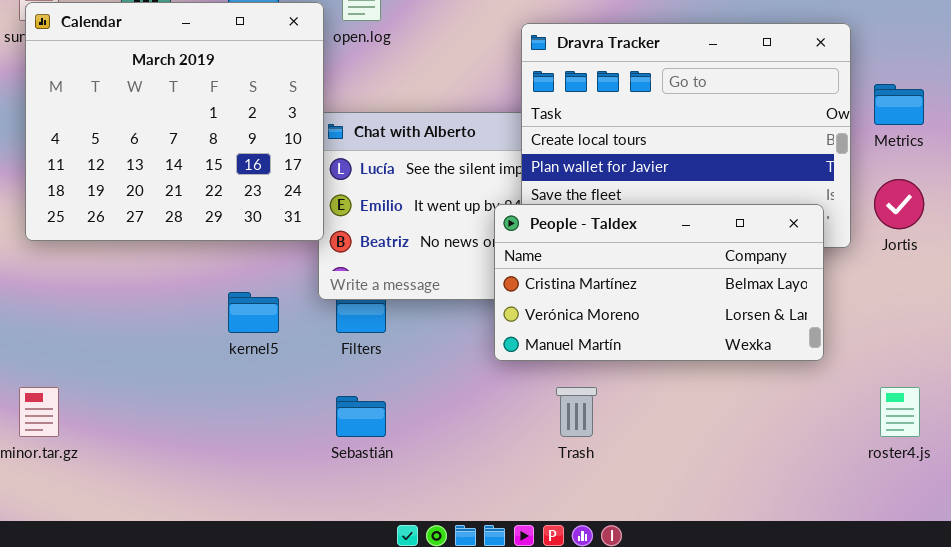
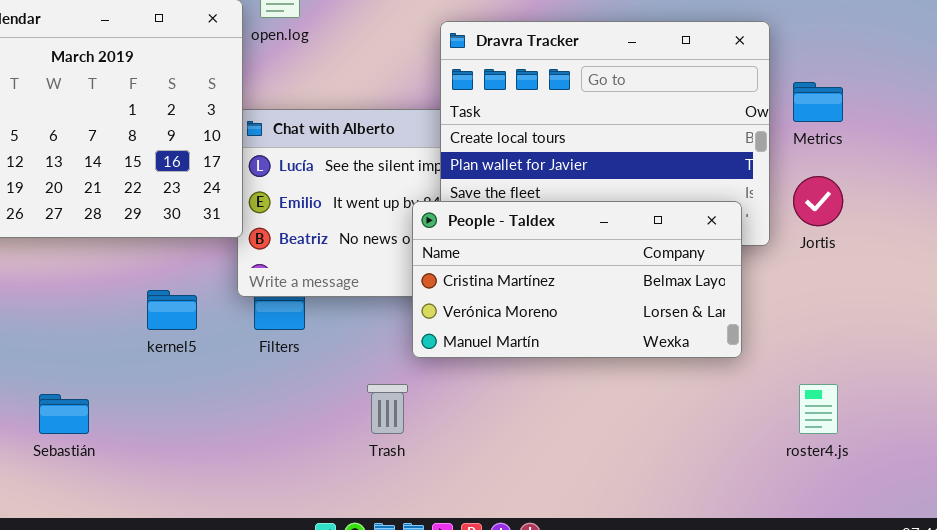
Trash: [556,387,597,437] -> [367,384,408,434], moved
Sebastián: [336,396,386,437] -> [39,394,89,434], moved

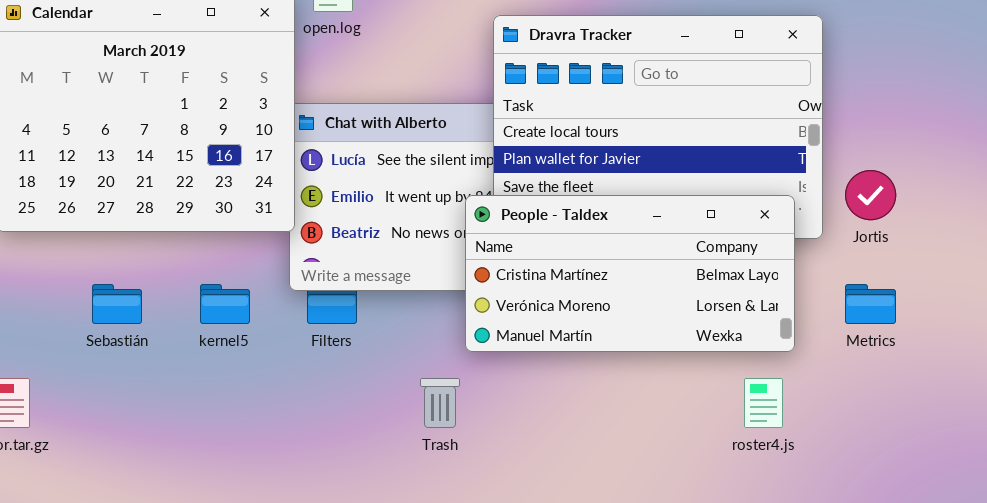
Metrics: [793,82,843,122] -> [845,284,896,324], moved
roster4.js: [799,384,838,434] -> [744,378,783,428], moved
Sebastián: [39,394,89,434] -> [92,284,142,324], moved

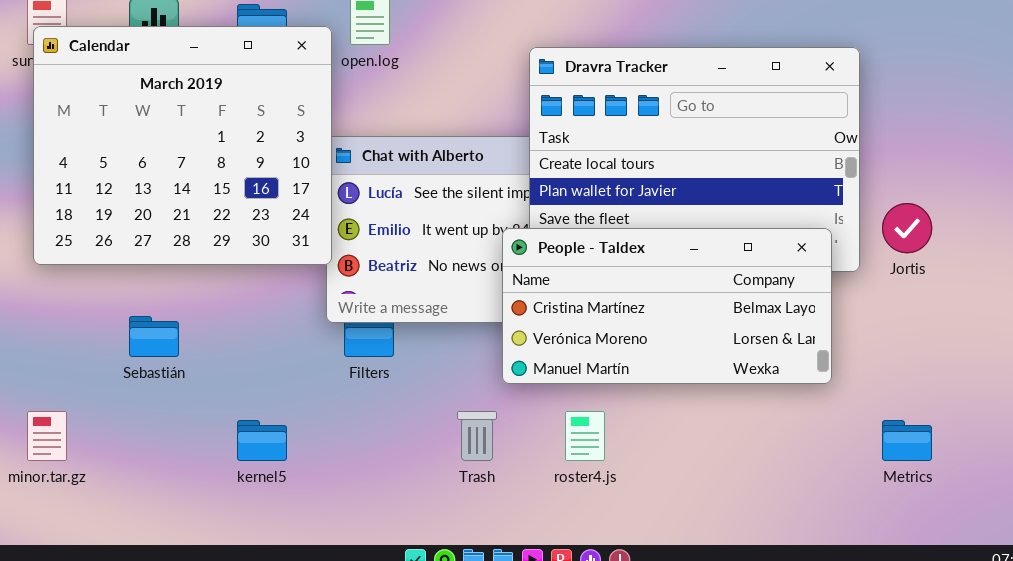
kernel5: [200,284,250,324] -> [237,420,287,461], moved
Metrics: [845,284,896,324] -> [882,420,932,461], moved
roster4.js: [744,378,783,428] -> [565,411,605,461], moved

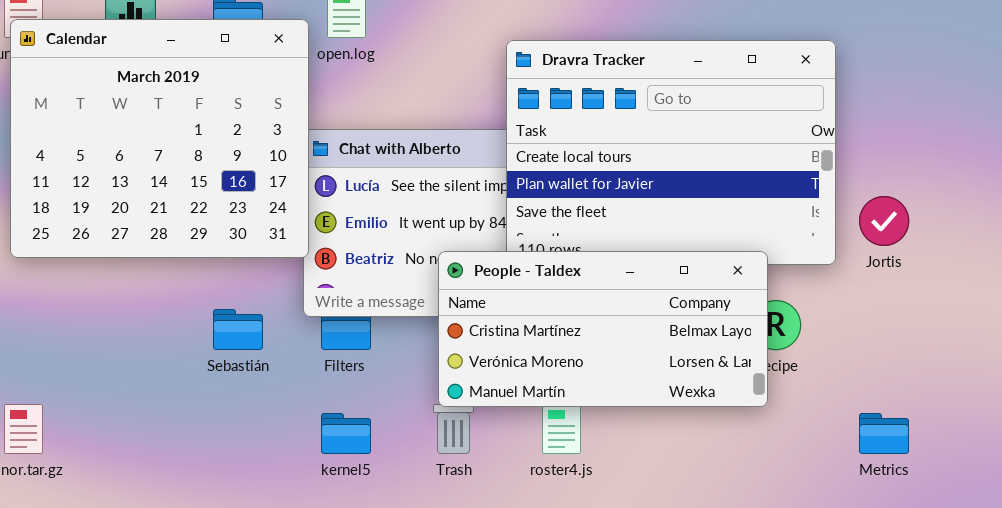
People - Taldex: [502,228,832,384] -> [438,251,768,407], moved
Sebastián: [129,316,179,357] -> [213,309,263,350], moved
kernel5: [237,420,287,461] -> [321,413,371,454], moved

